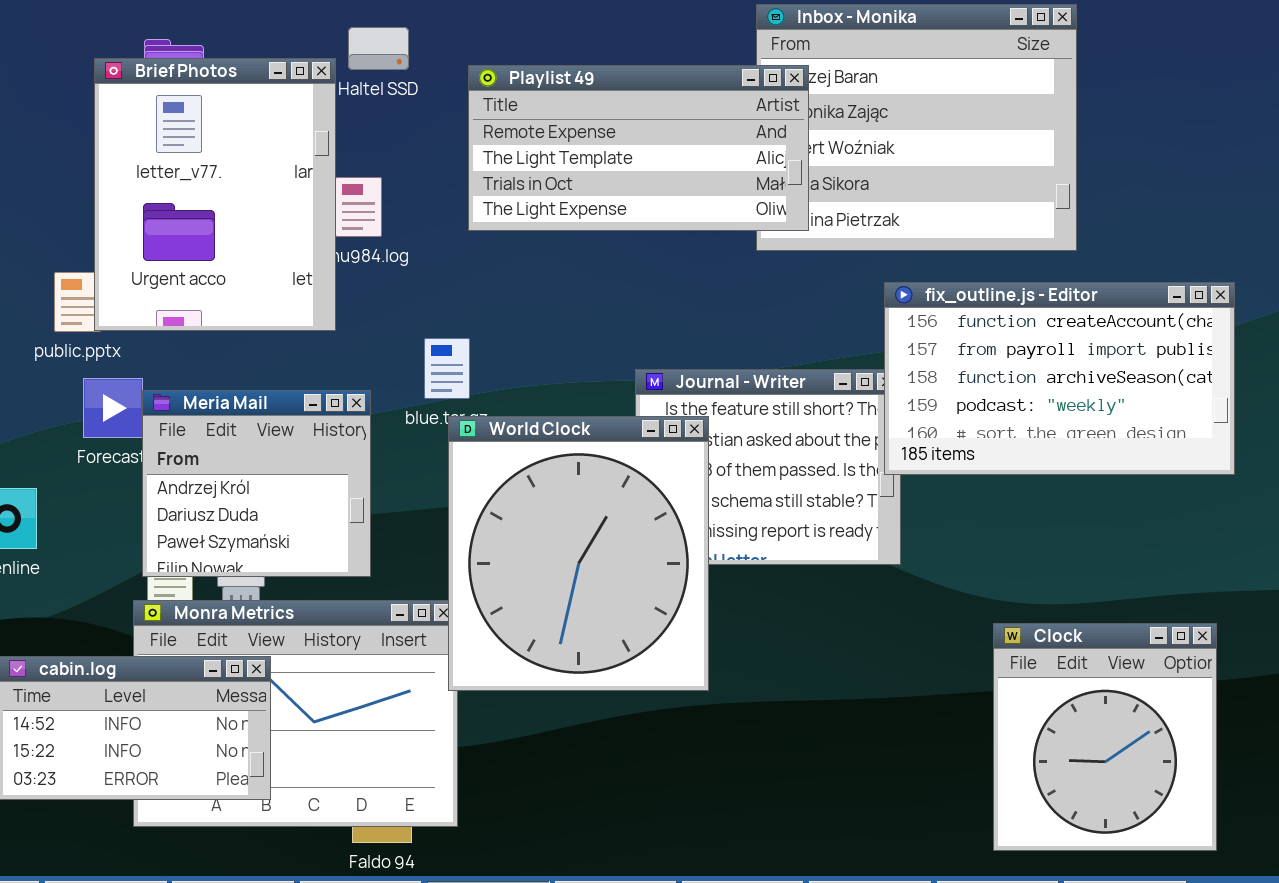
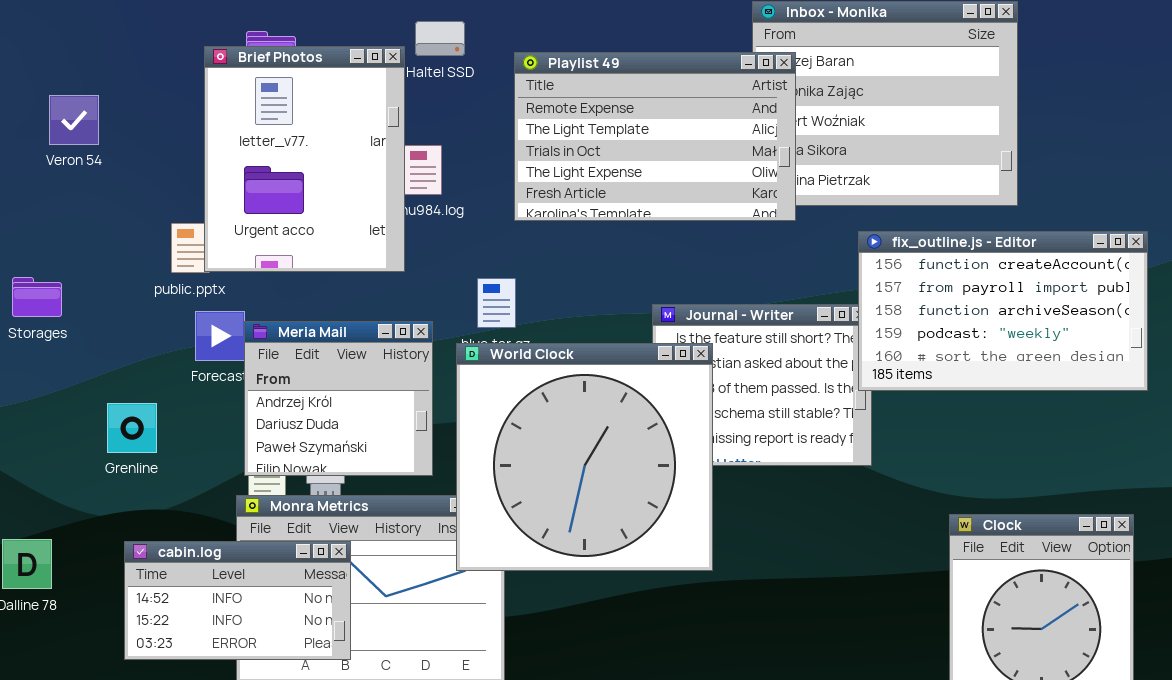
Playlist 49: [468,65,809,231] -> [514,52,796,221], resized
World Clock: [448,416,709,691] -> [456,343,713,571], resized

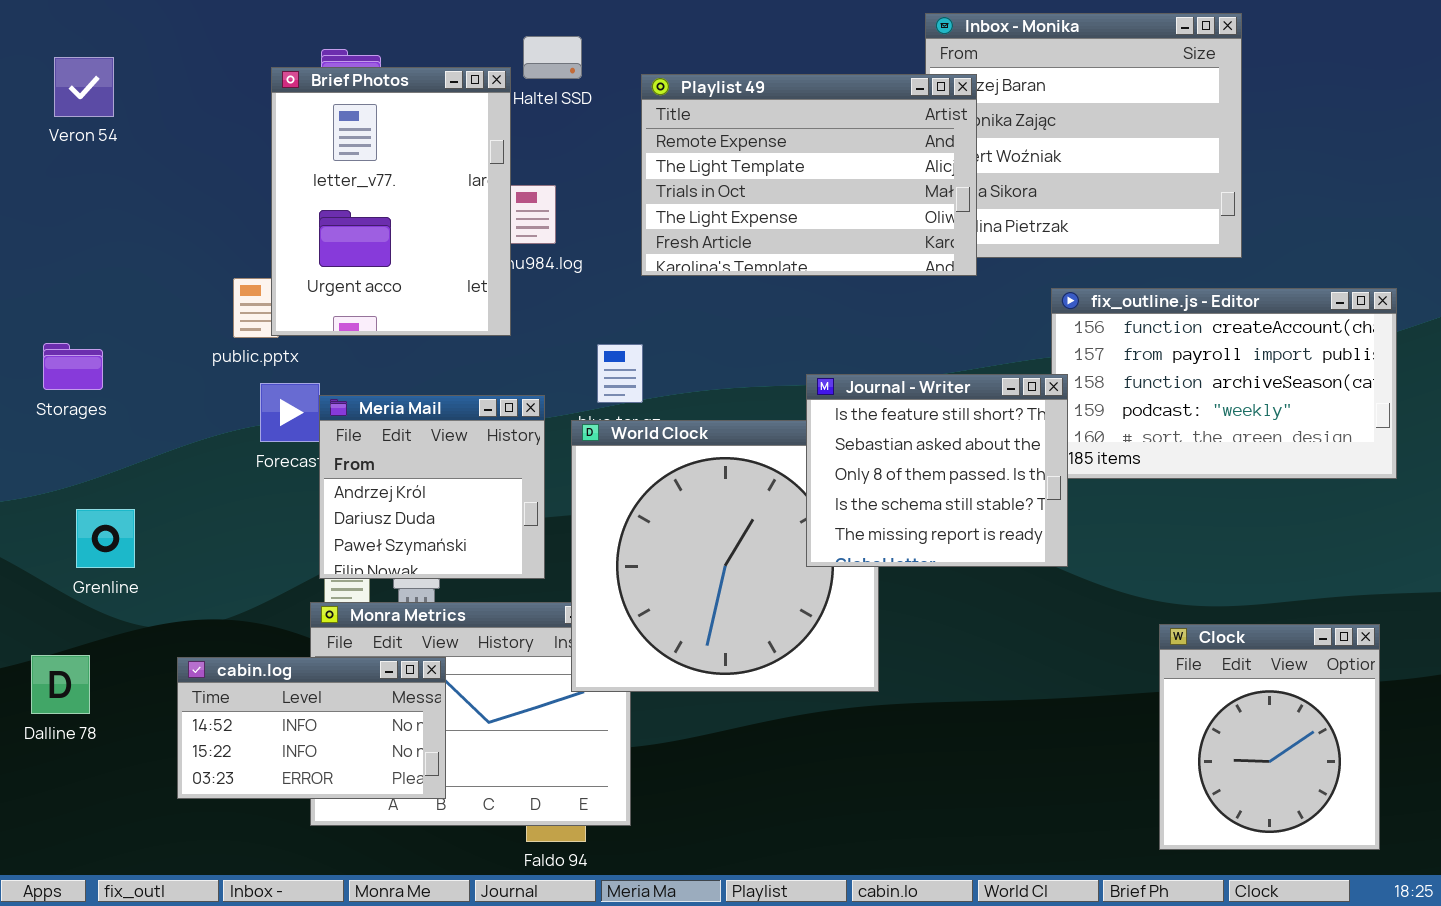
Veron 54: [49,95,99,145] -> [54,57,114,117], moved
Journal - Writer: [652,304,872,466] -> [806,374,1068,567], raised
Grenline: [107,403,157,453] -> [76,509,135,568], moved

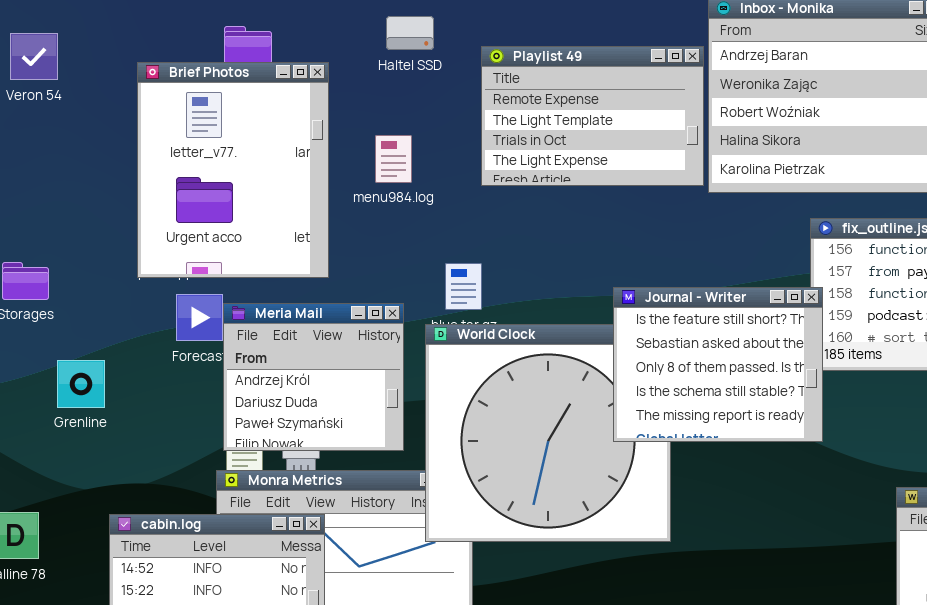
Brief Photos: [271,67,511,336] -> [137,62,329,278], moved
Playlist 49: [641,74,977,276] -> [481,46,704,186], resized
Grenline: [76,509,135,568] -> [57,360,105,408], moved

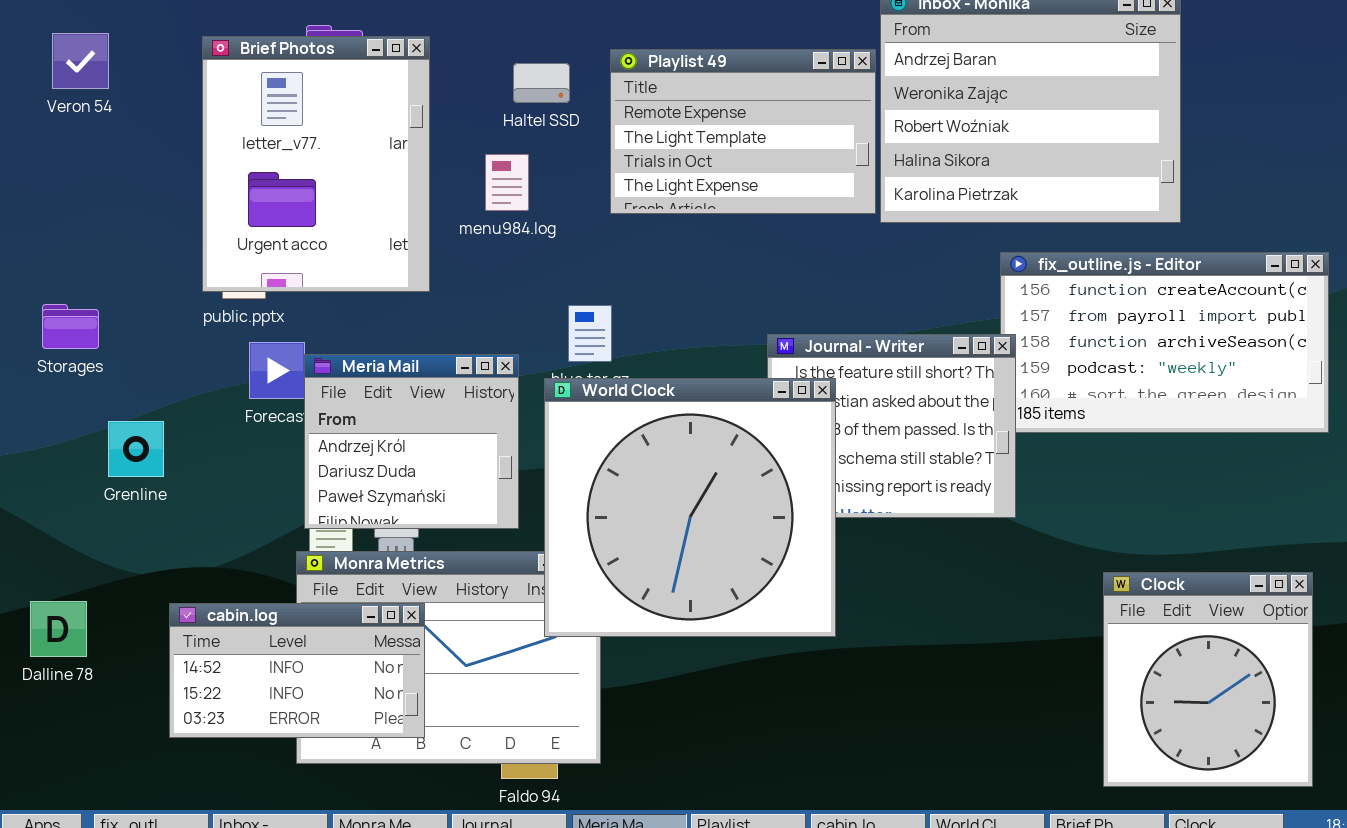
Haltel SSD: [386,16,434,50] -> [513,63,570,103], moved
Brief Photos: [137,62,329,278] -> [202,36,430,292], moved
World Clock: [425,324,671,542] -> [544,378,836,637], raised

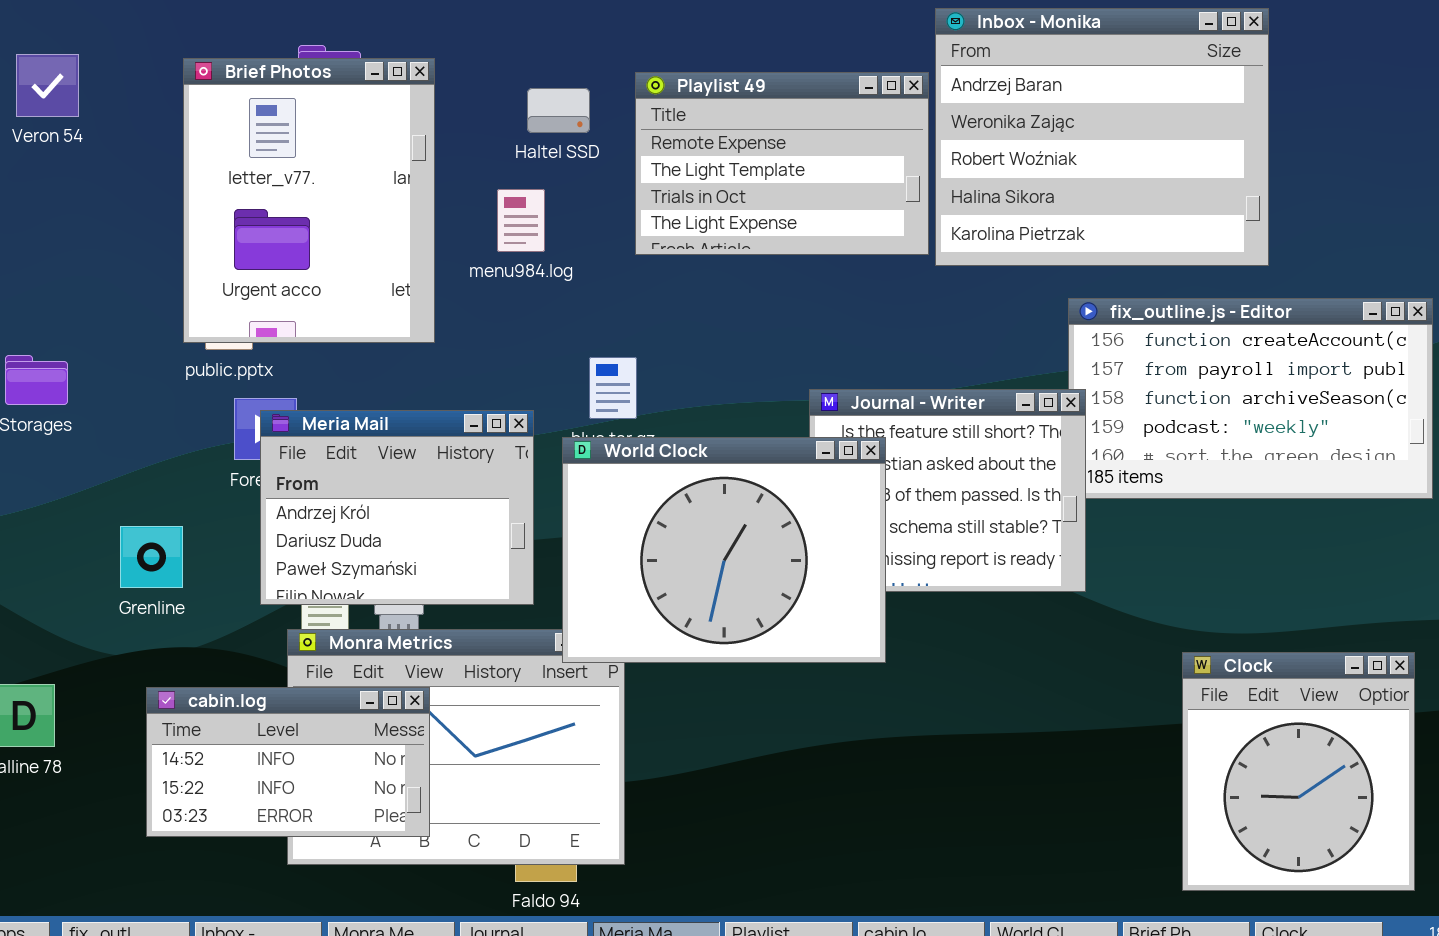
Meria Mail: [304,354,519,529] -> [260,410,534,605], resized
World Clock: [544,378,836,637] -> [562,437,886,663], resized
Grenline: [108,421,164,477] -> [120,526,183,588], moved

